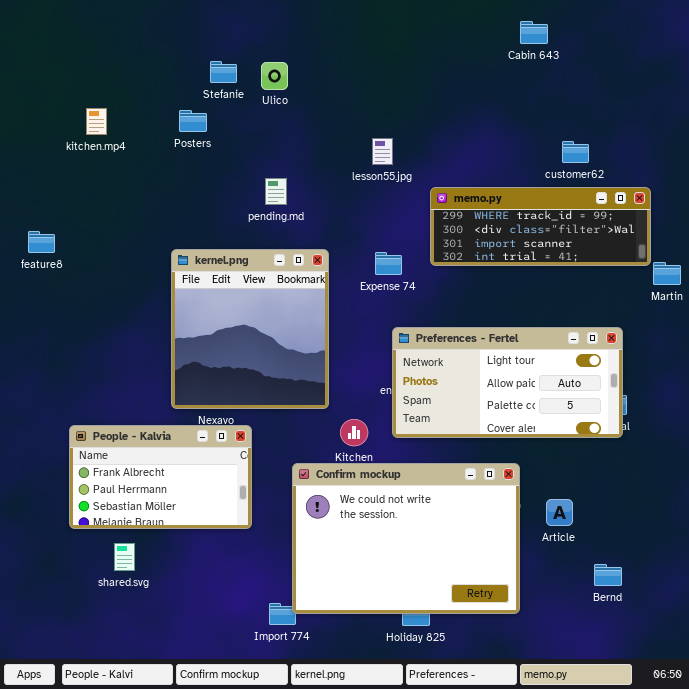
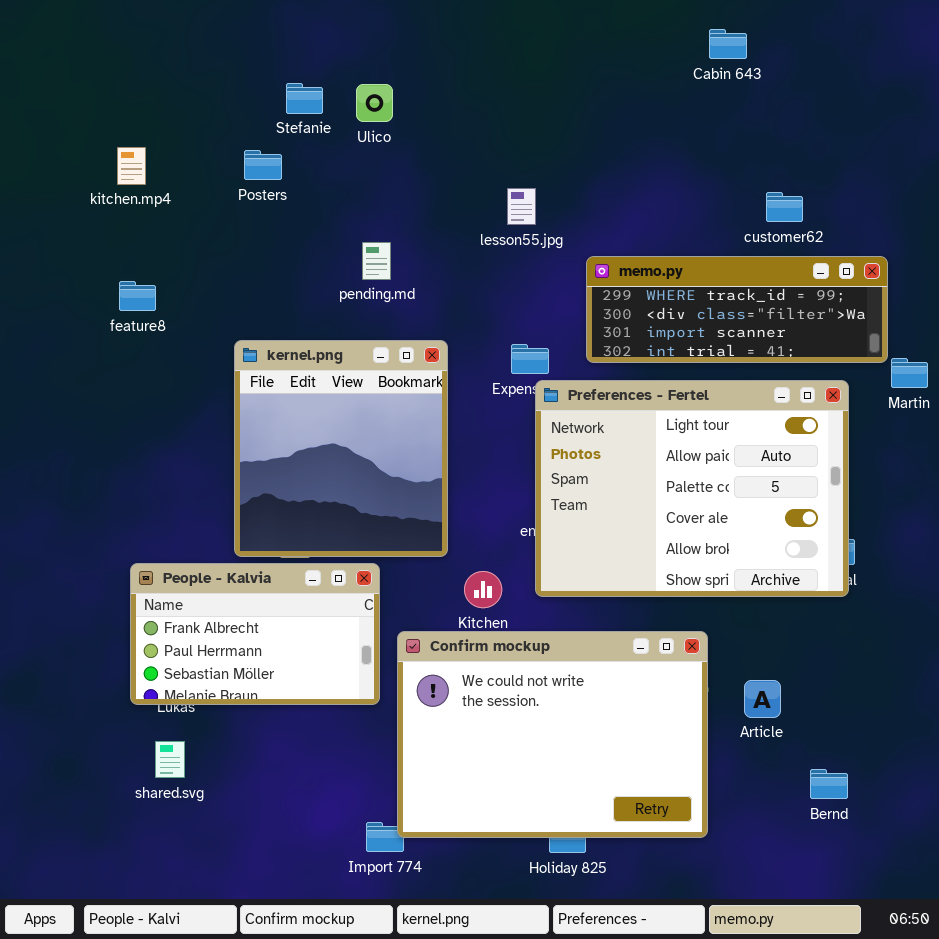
feature8: [28,231,55,253] -> [119,281,156,311], moved
Preferences - Fertel: [392,327,623,438] -> [535,380,849,597], resized
People - Kalvia: [69,425,252,529] -> [130,563,380,705], moved

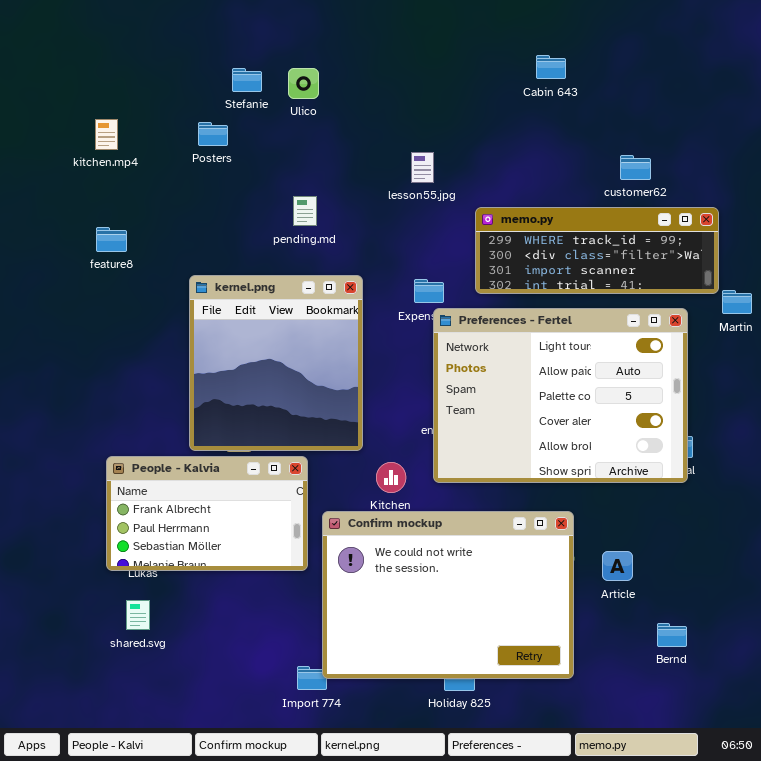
Cabin 643: [709,29,747,59] -> [536,55,566,79], moved

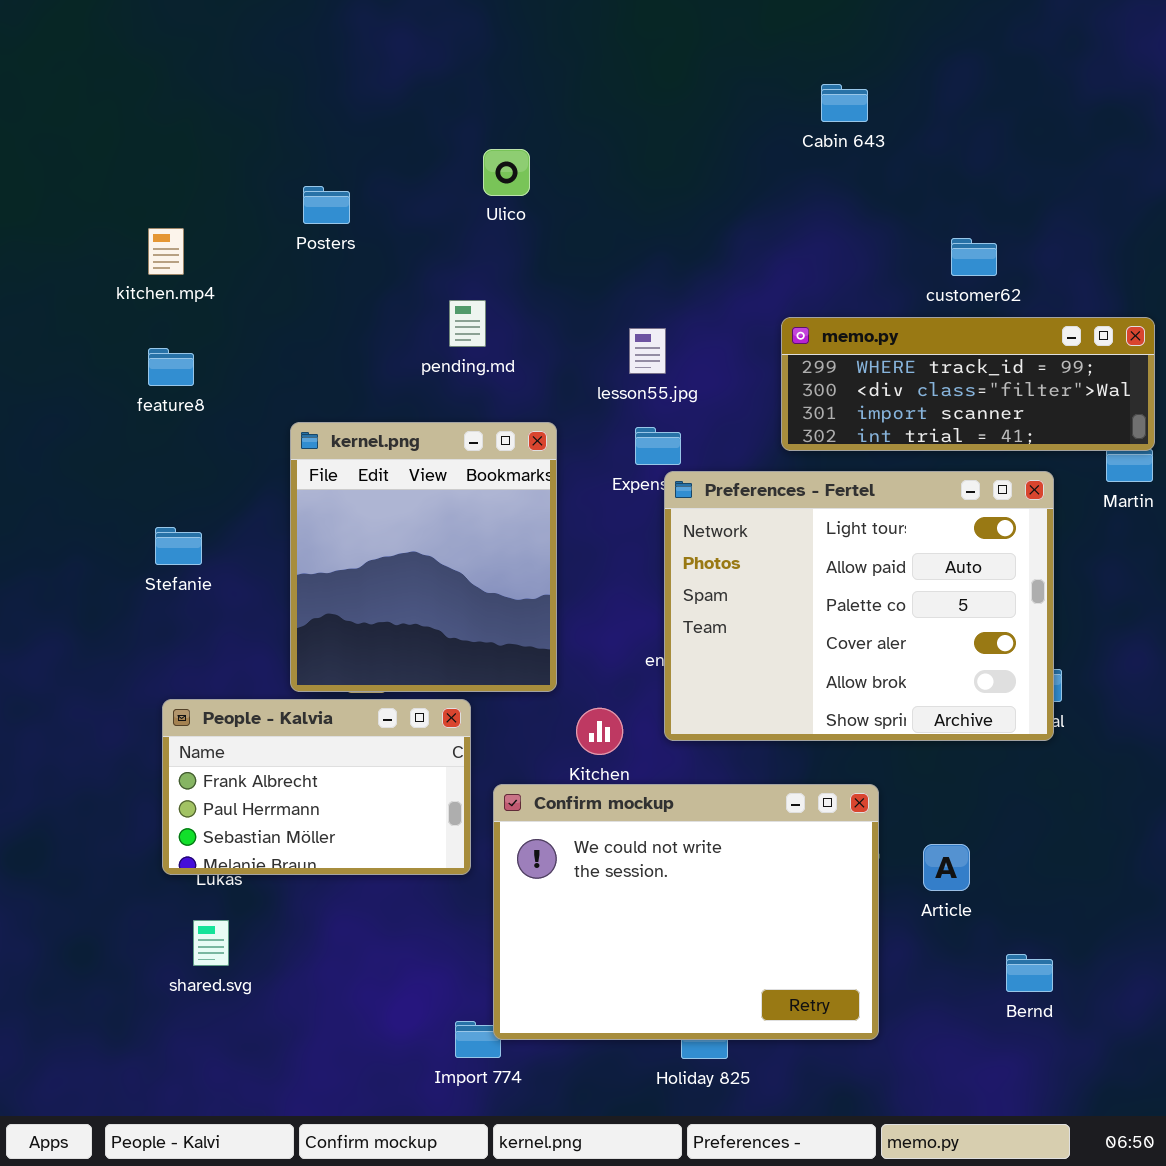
Stefanie: [232,68,262,92] -> [155,527,202,565], moved
Ulico: [288,68,319,99] -> [483,149,530,196], moved
kitchen.mp4: [95,119,118,150] -> [148,228,184,275], moved
lesson55.jpg: [411,152,434,183] -> [629,328,666,374], moved
memo.py: [475,207,719,294] -> [781,317,1155,451], moved

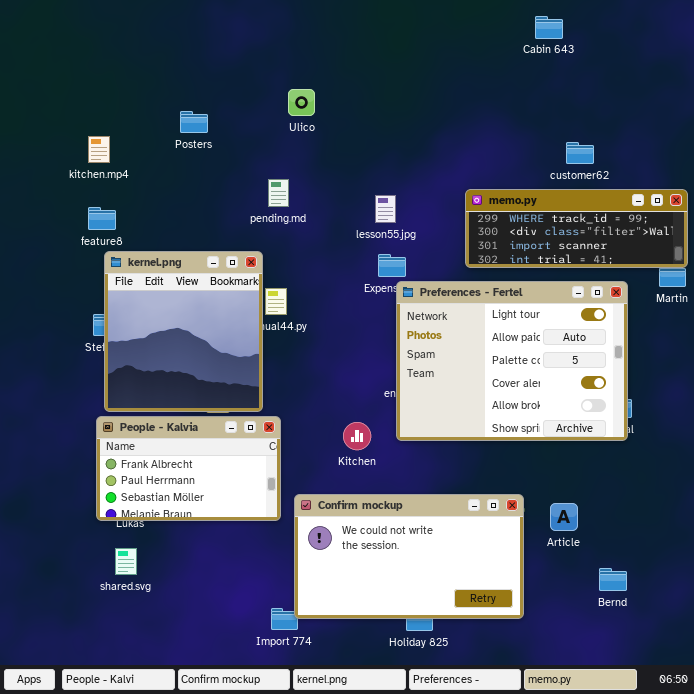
Cabin 643: [821,84,868,122] -> [535,16,563,39], moved
kernel.png: [290,422,557,692] -> [104,251,263,412], moved
Confirm mockup: [493,784,879,1040] -> [294,494,524,619], resized

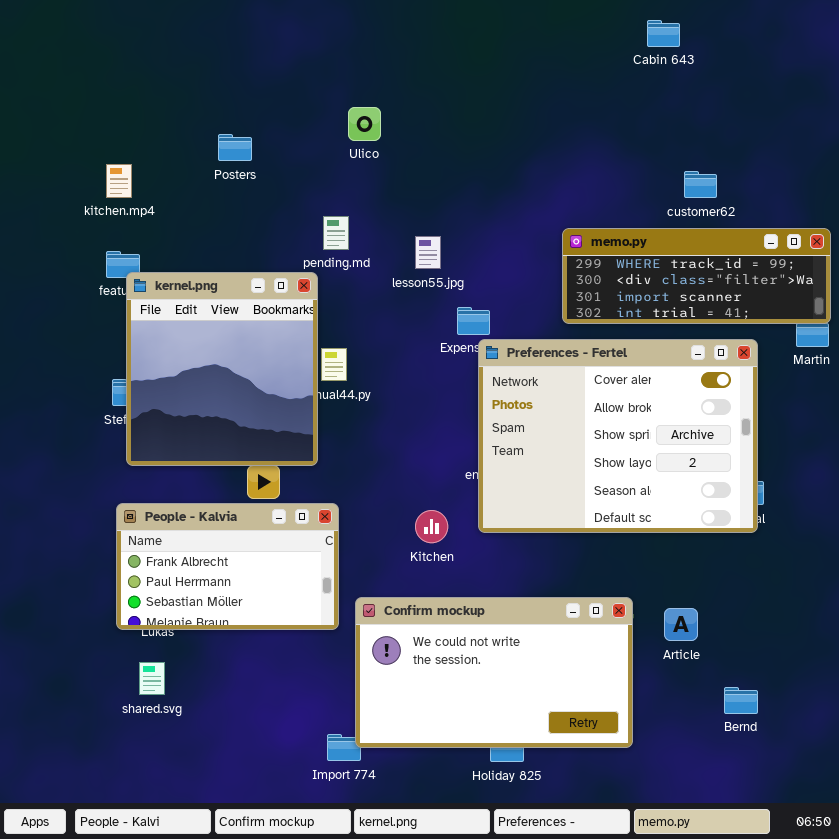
lesson55.jpg: [375,195,396,223] -> [415,236,441,269], moved
kernel.png: [104,251,263,412] -> [126,272,318,466], moved
Preferences - Fertel: [396,281,628,441] -> [478,339,758,533], scrolled down 3 rows

